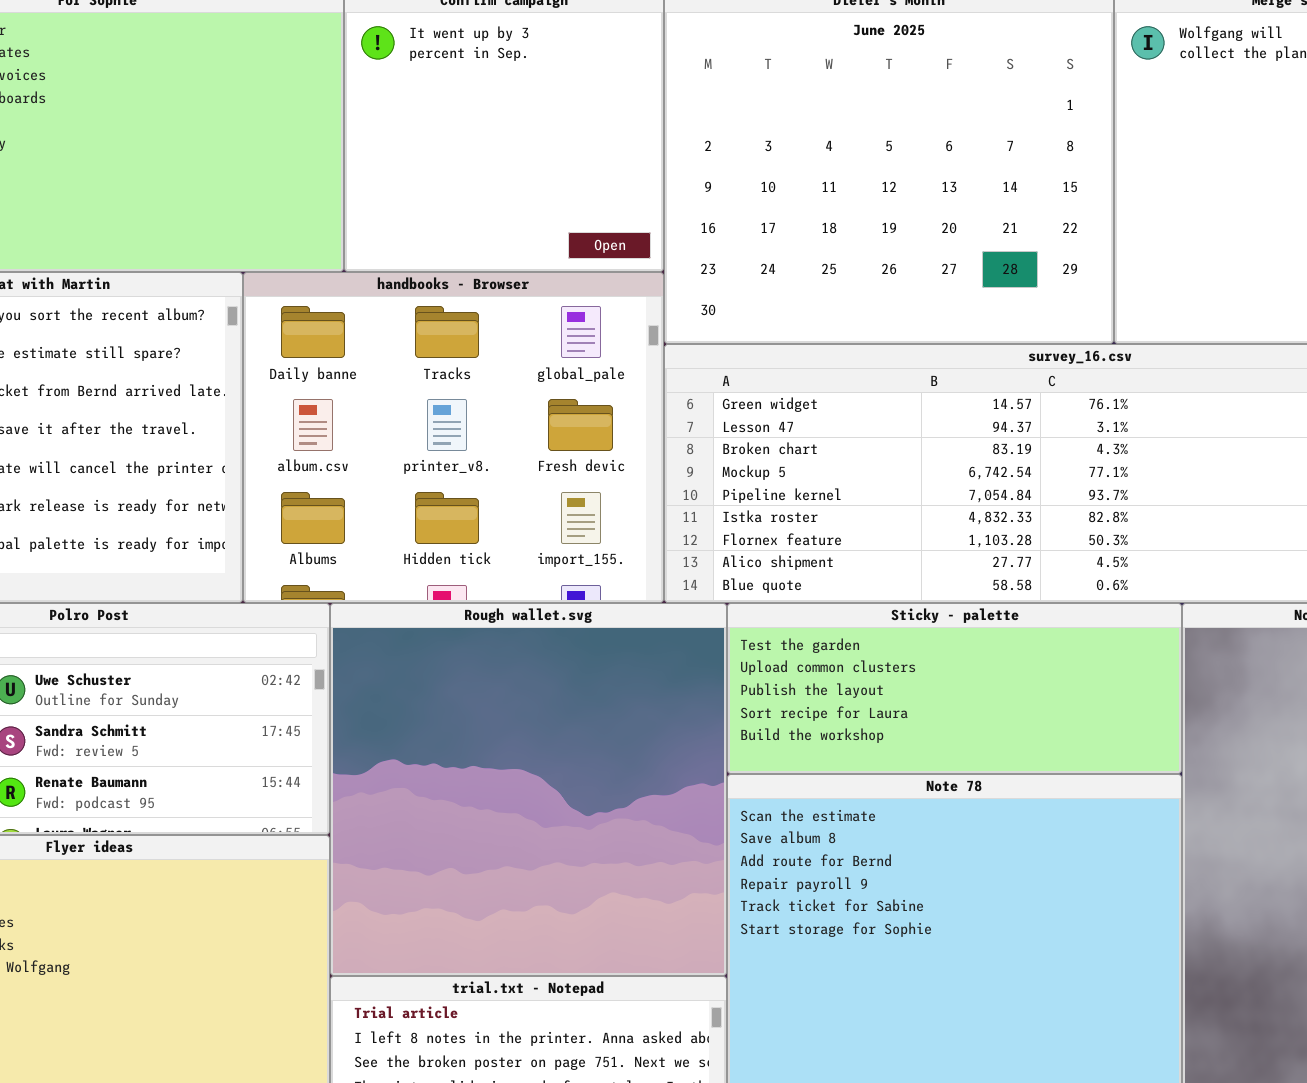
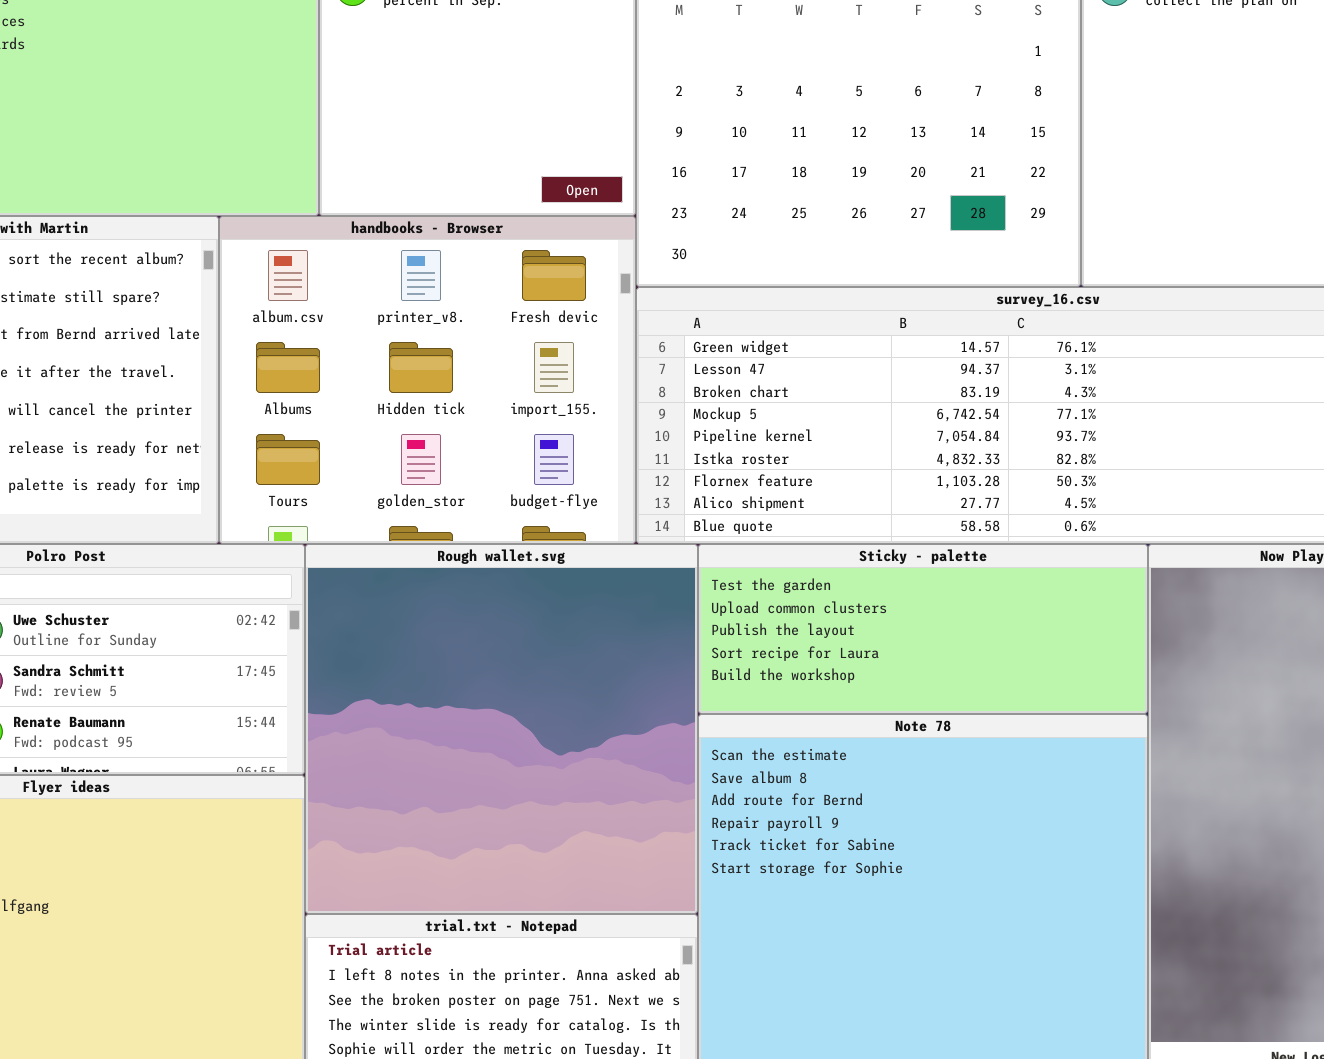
handbooks - Browser: [243,272,664,603] -> [219,216,636,544], scrolled down 1 row

